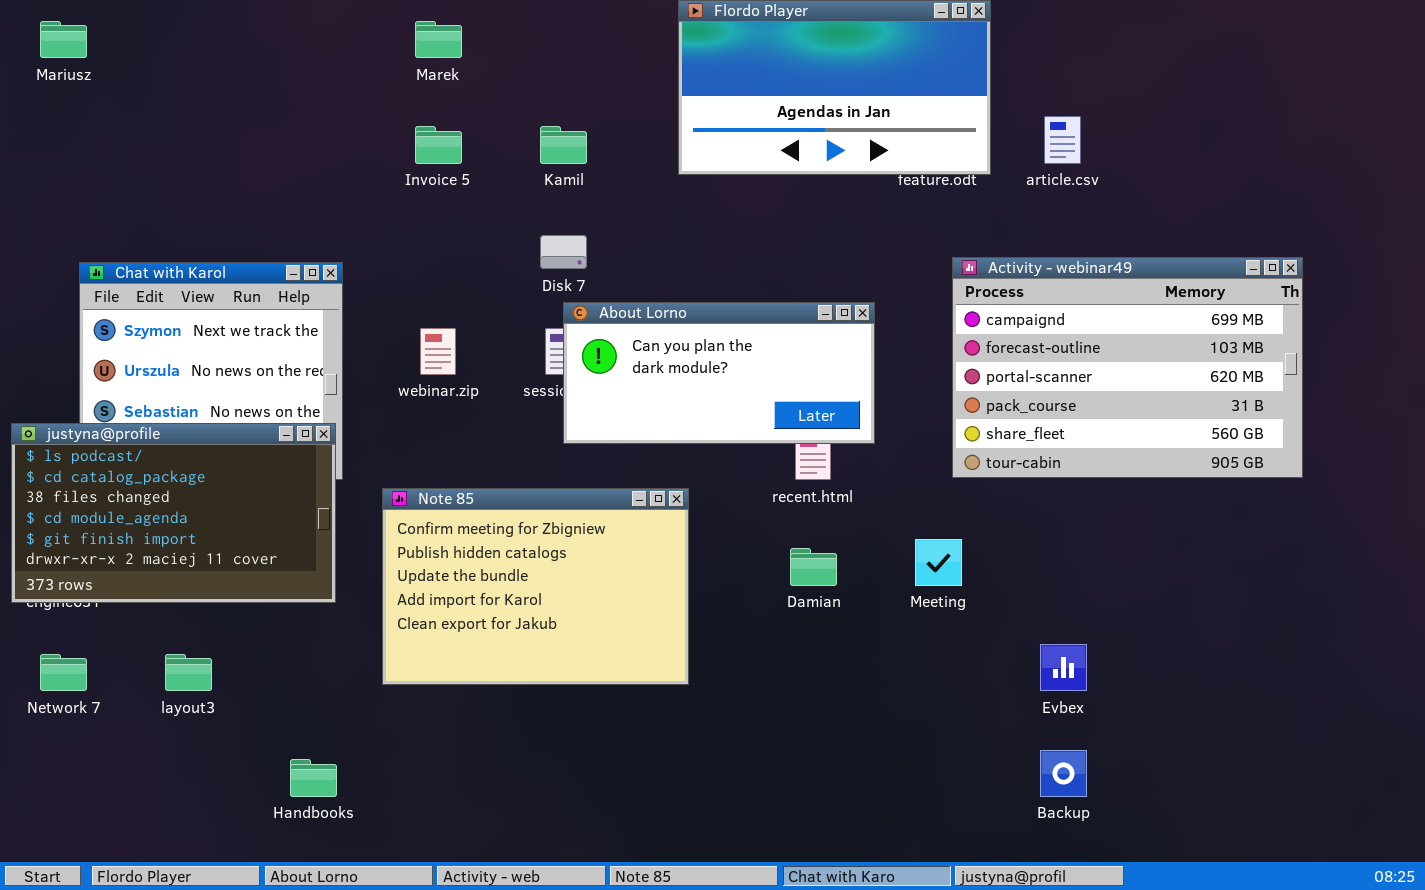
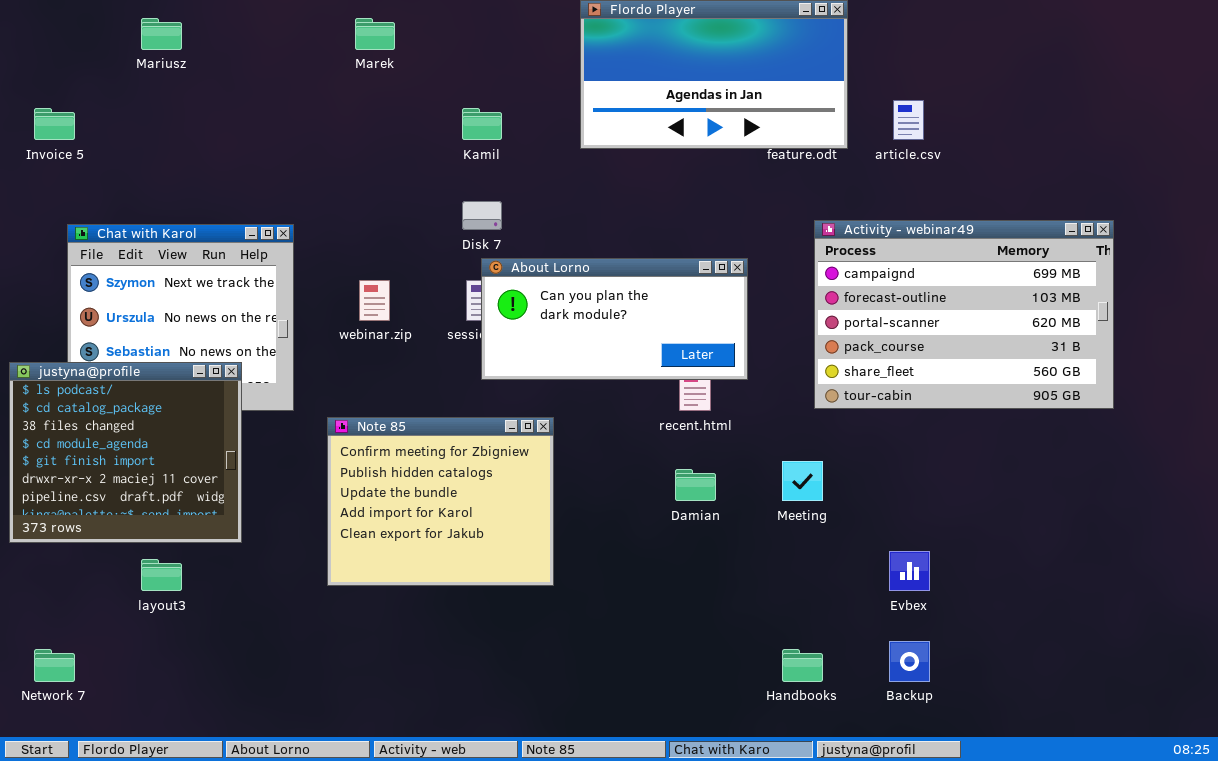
Mariusz: [40,21,87,58] -> [141,18,182,50], moved
Invoice 5: [415,126,462,164] -> [34,108,75,140], moved
justyna@profile: [11,423,336,603] -> [9,362,242,543], resized
Note 85: [382,488,689,685] -> [327,417,554,586], resized
Network 7: [40,654,87,691] -> [34,649,75,682], moved
Handbooks: [290,759,337,797] -> [782,649,823,682], moved

